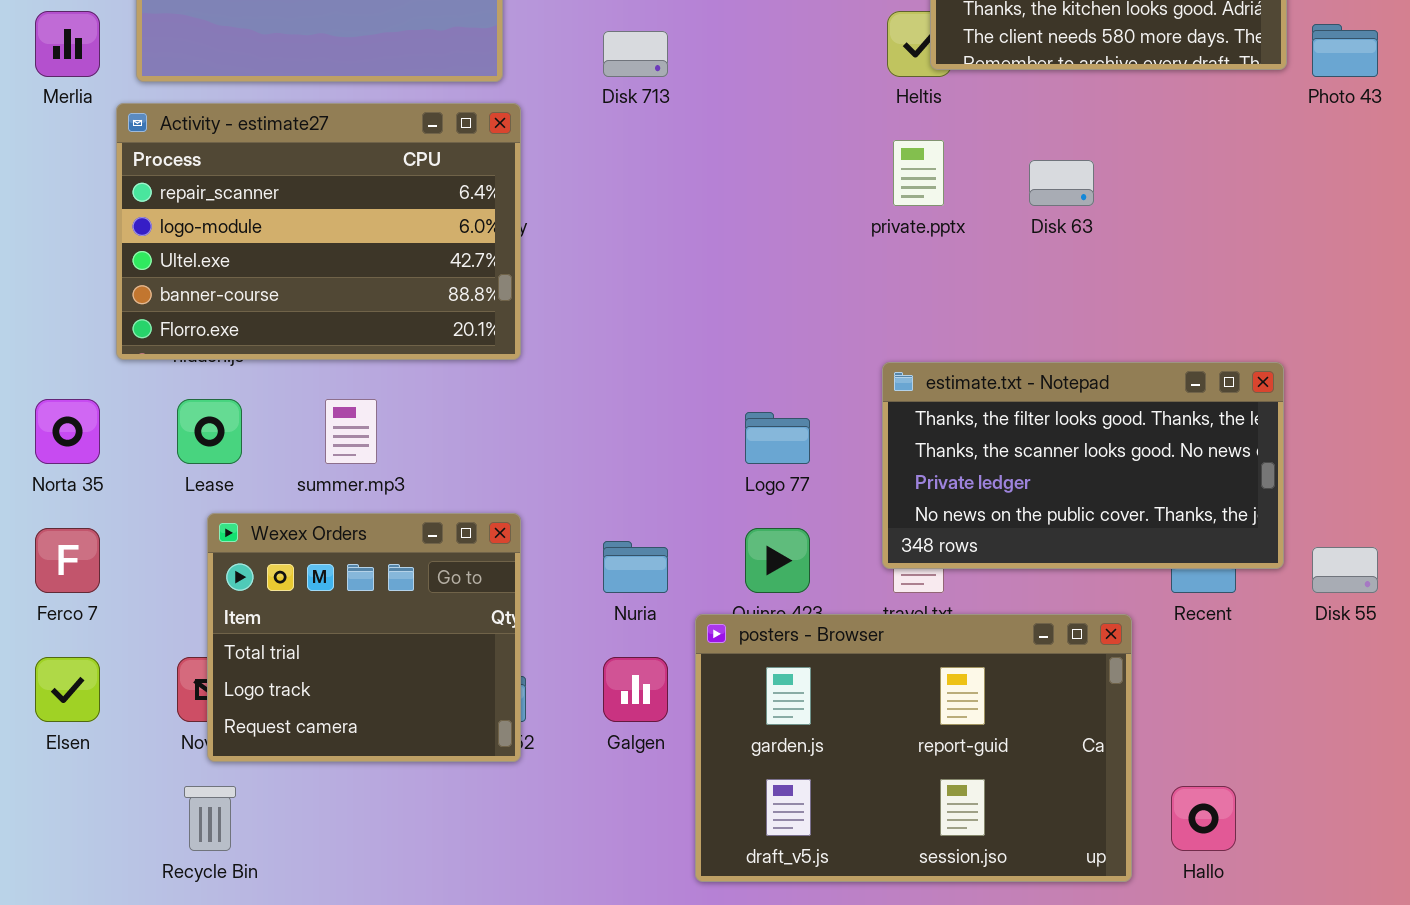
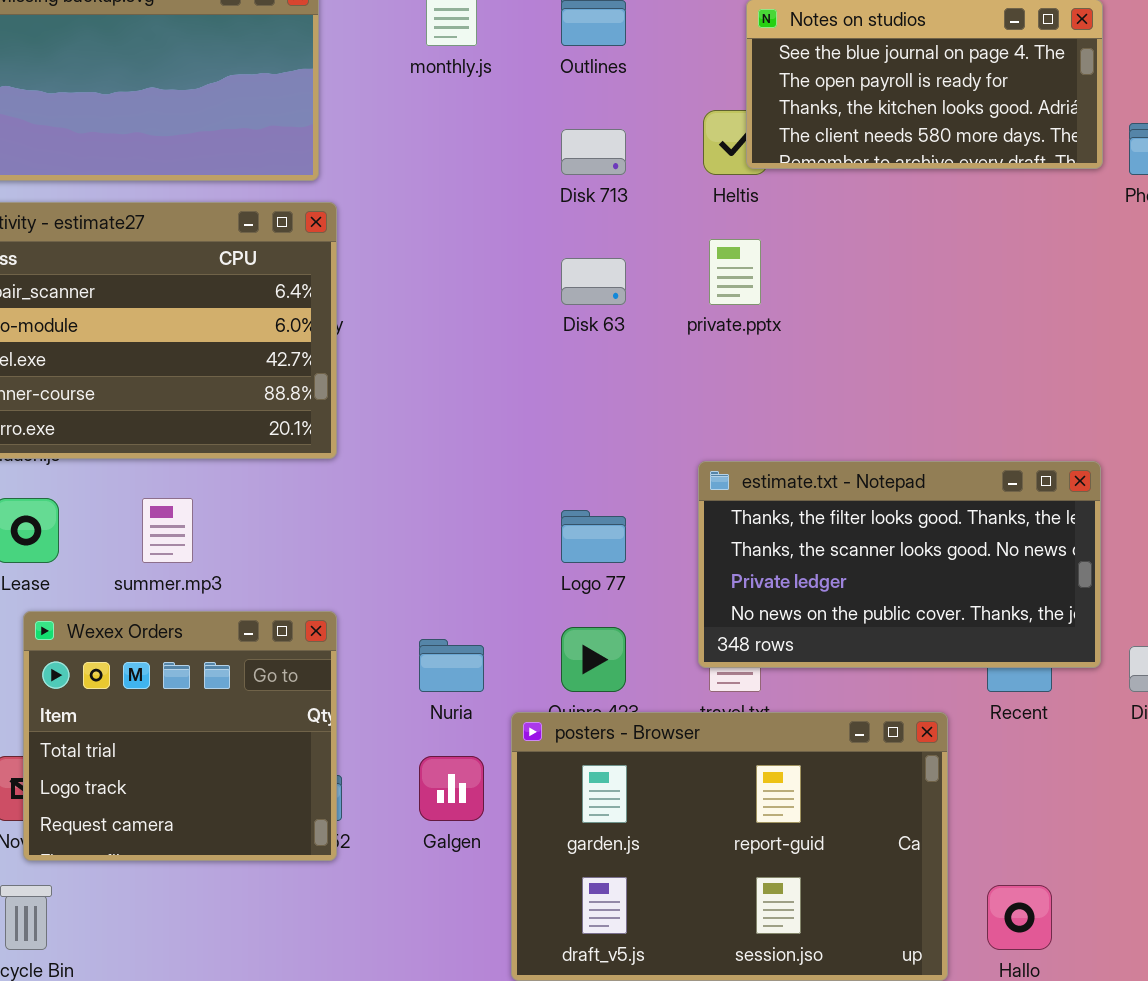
Disk 713: [603,31,668,77] -> [561,129,626,175], moved
Disk 63: [1029,160,1094,206] -> [561,258,626,305], moved

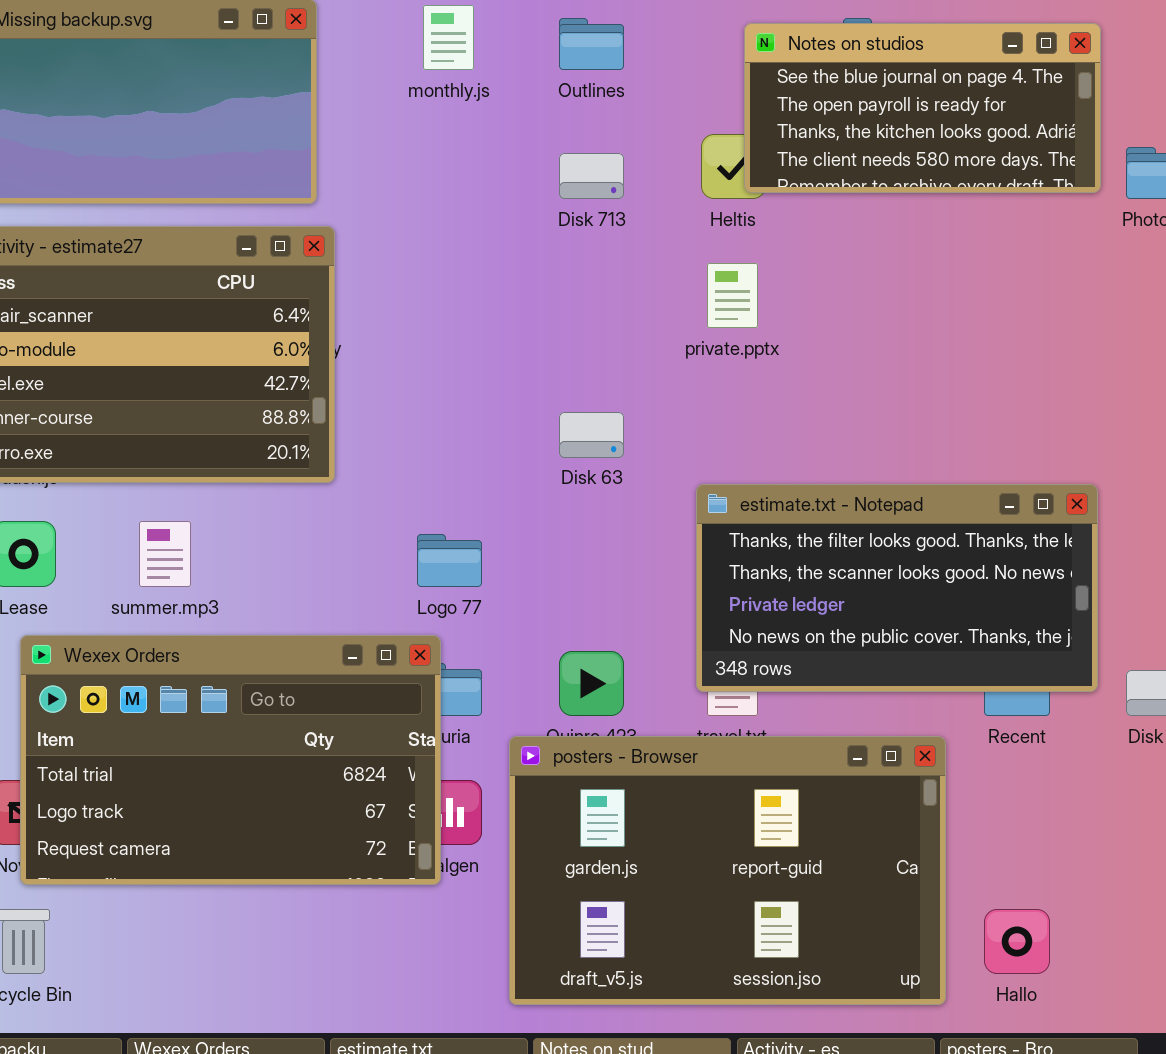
Disk 63: [561,258,626,305] -> [559,412,624,458], moved
Logo 77: [561,510,626,563] -> [417,534,482,587], moved
Wexex Orders: [23,611,337,861] -> [20,635,441,885], resized

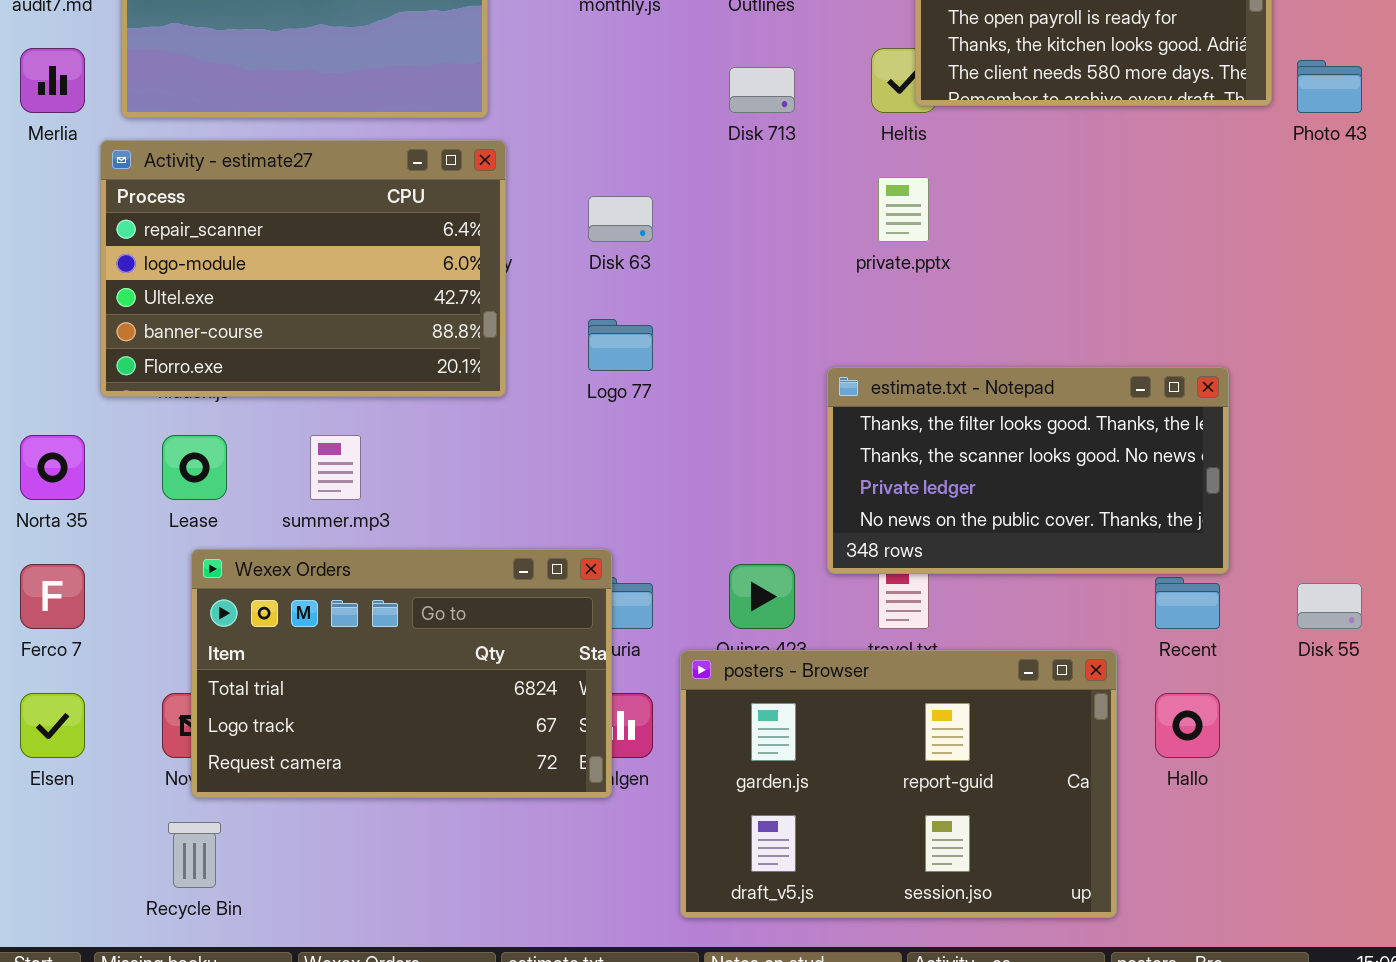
Disk 63: [559,412,624,458] -> [588,196,653,242], moved
estimate.txt - Notepad: [696,484,1098,692] -> [827,367,1229,574], moved
Logo 77: [417,534,482,587] -> [588,319,653,371], moved
Hallo: [984,909,1050,974] -> [1155,693,1220,758], moved

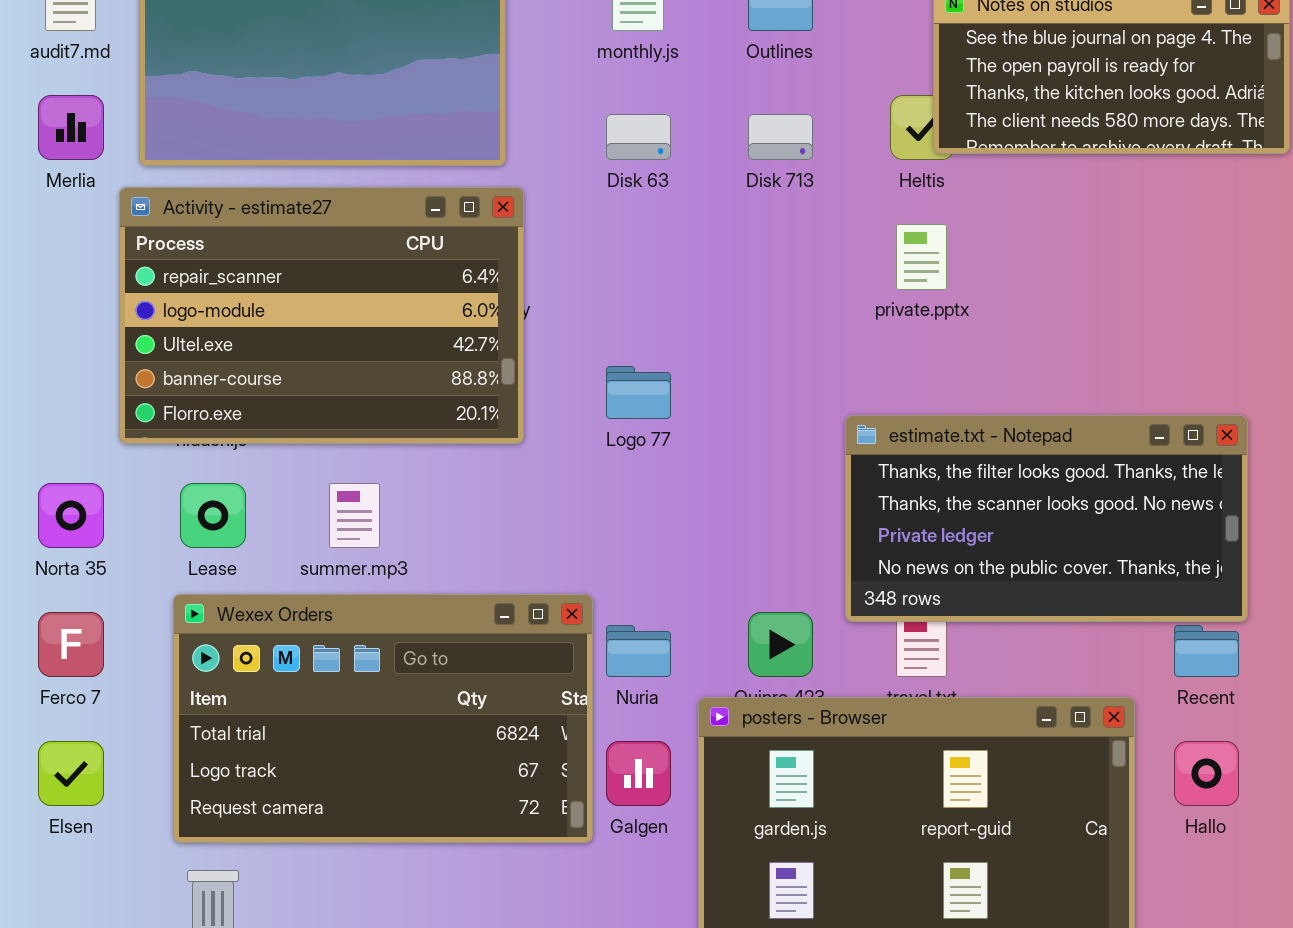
Disk 63: [588,196,653,242] -> [606,114,671,160], moved
Wexex Orders: [191,549,612,798] -> [173,594,593,843], moved

